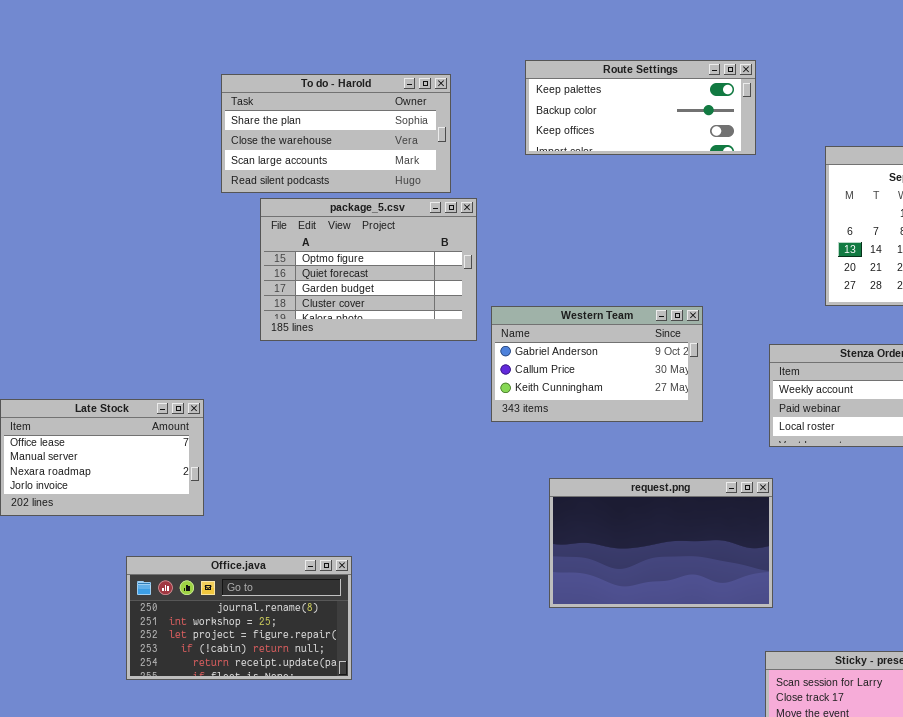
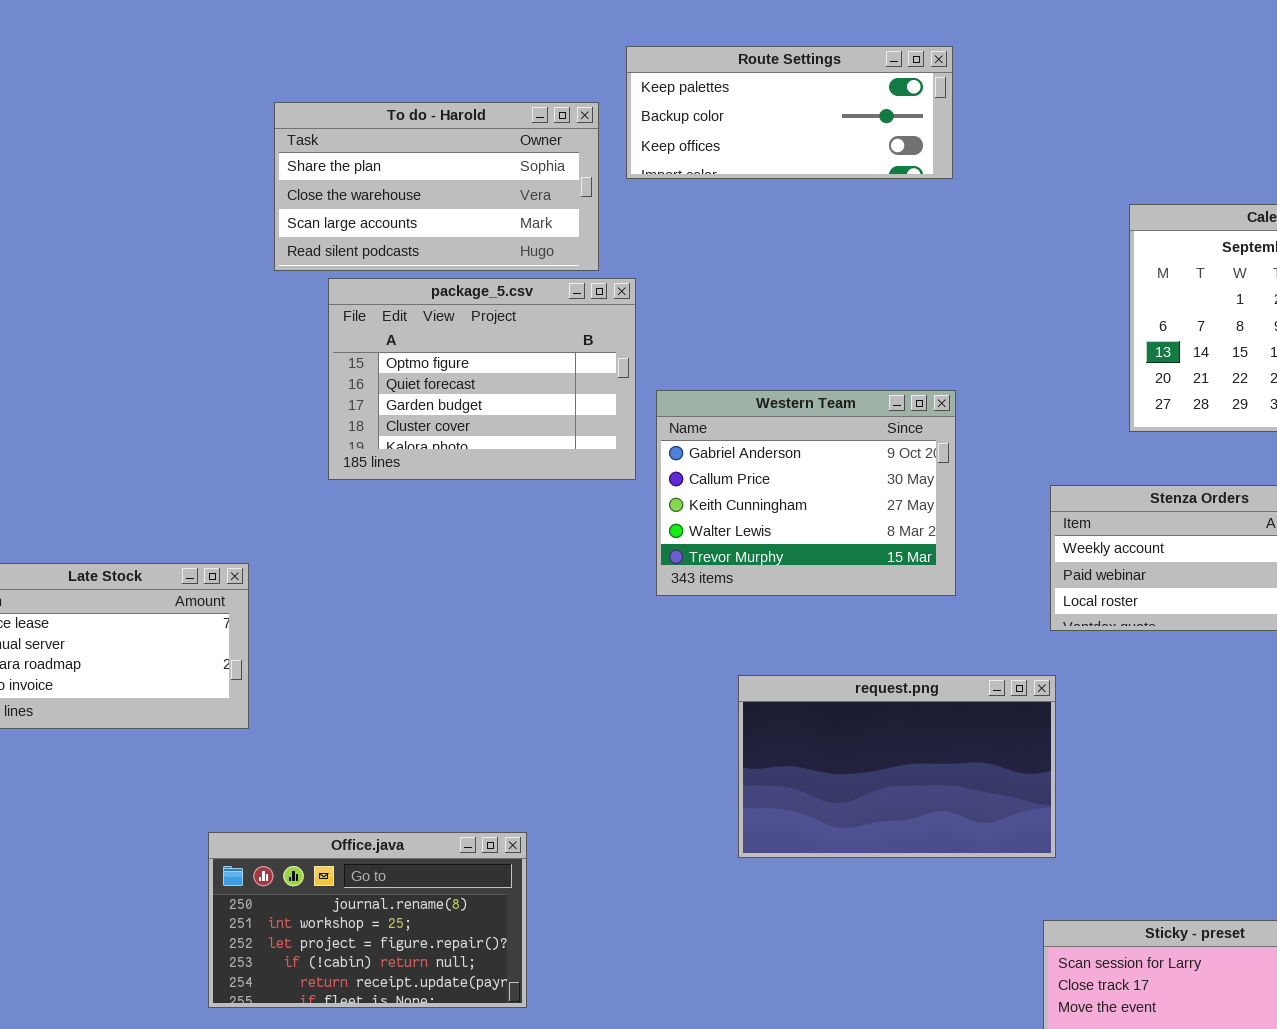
Route Settings: [525,60,756,155] -> [626,46,953,179], moved
Western Team: [491,306,703,422] -> [656,390,956,596], resized
Office.java: [126,556,352,680] -> [208,832,527,1008], moved

